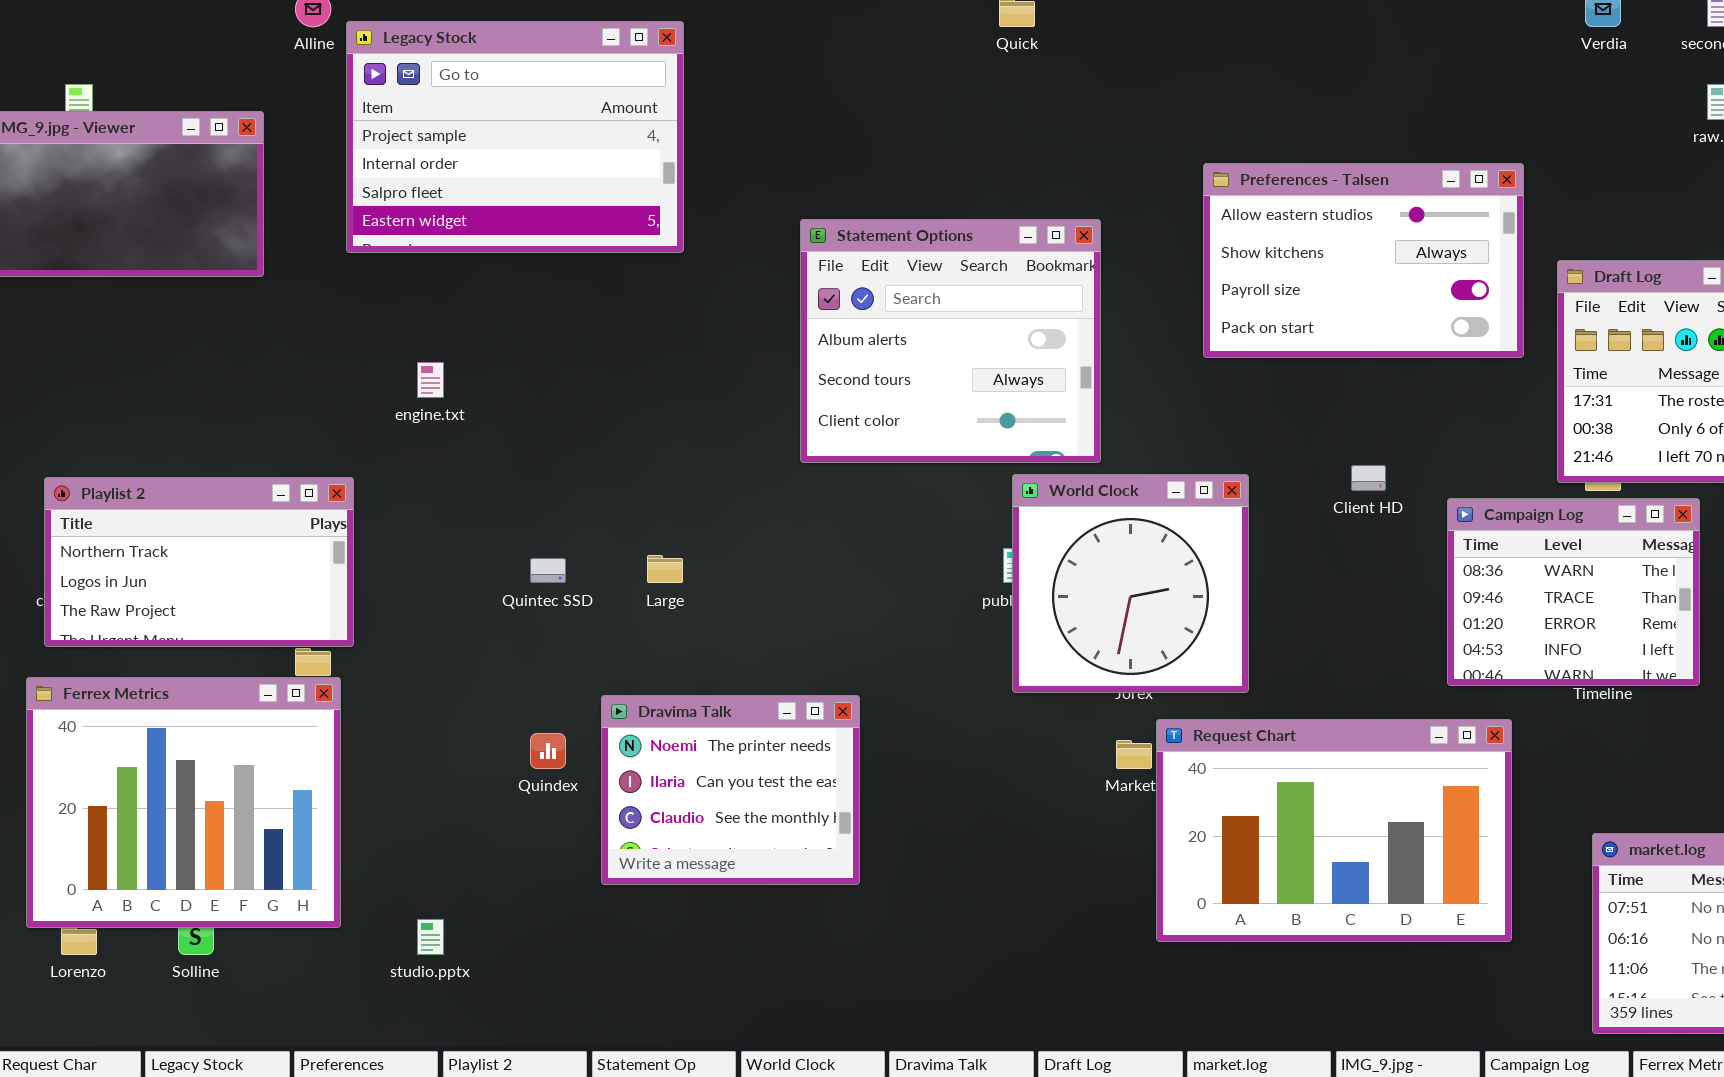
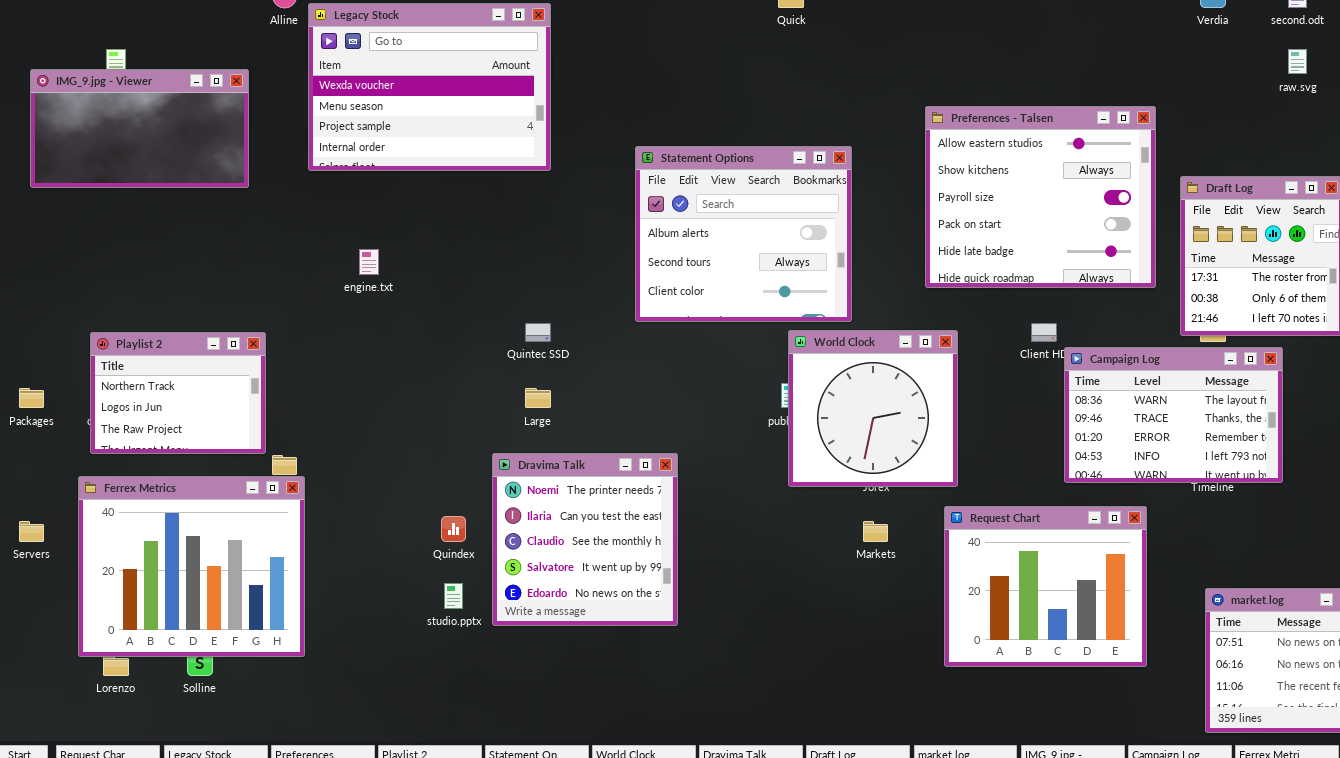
Legacy Stock: [346,21,684,253] -> [308,3,551,171], scrolled up 2 rows
Preferences - Talsen: [1203,163,1524,358] -> [925,106,1156,288], resized
Playlist 2: [44,477,354,647] -> [90,332,266,454], resized
Campaign Log: [1447,498,1700,686] -> [1064,347,1283,483], resized
Quintec SSD: [530,558,566,583] -> [525,323,551,342], moved
Dravima Talk: [601,695,860,885] -> [492,453,678,626], resized
Request Chart: [1156,719,1512,942] -> [944,506,1147,667], resized
studio.pptx: [417,919,444,955] -> [444,583,463,609], moved

